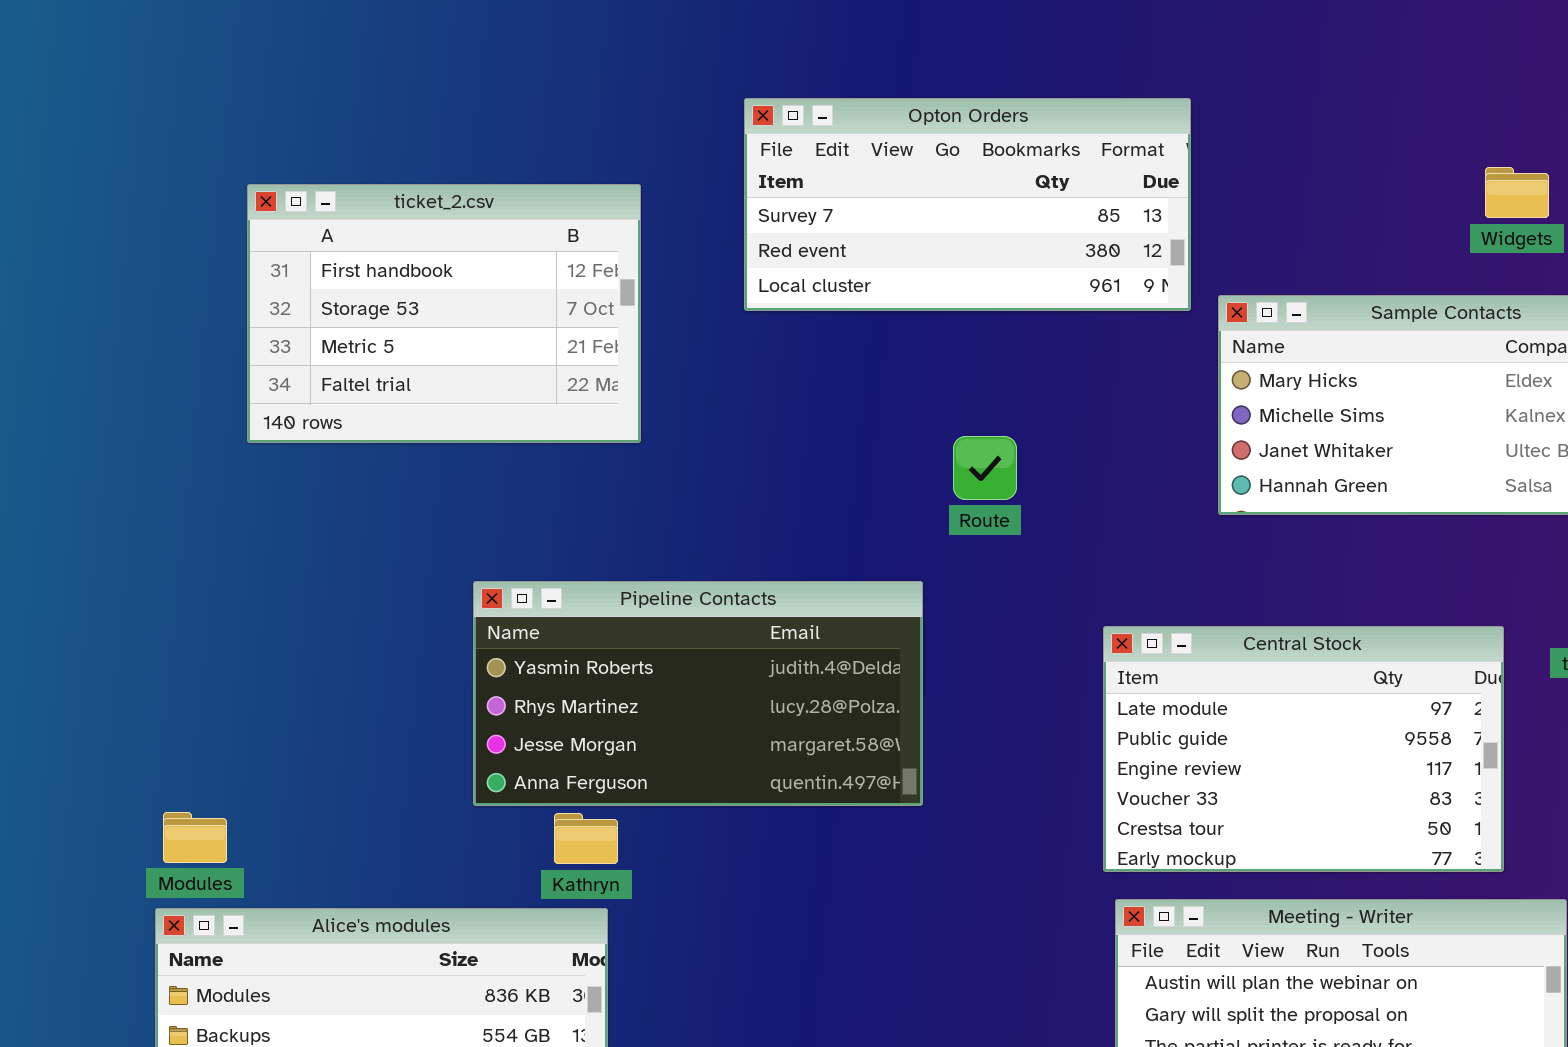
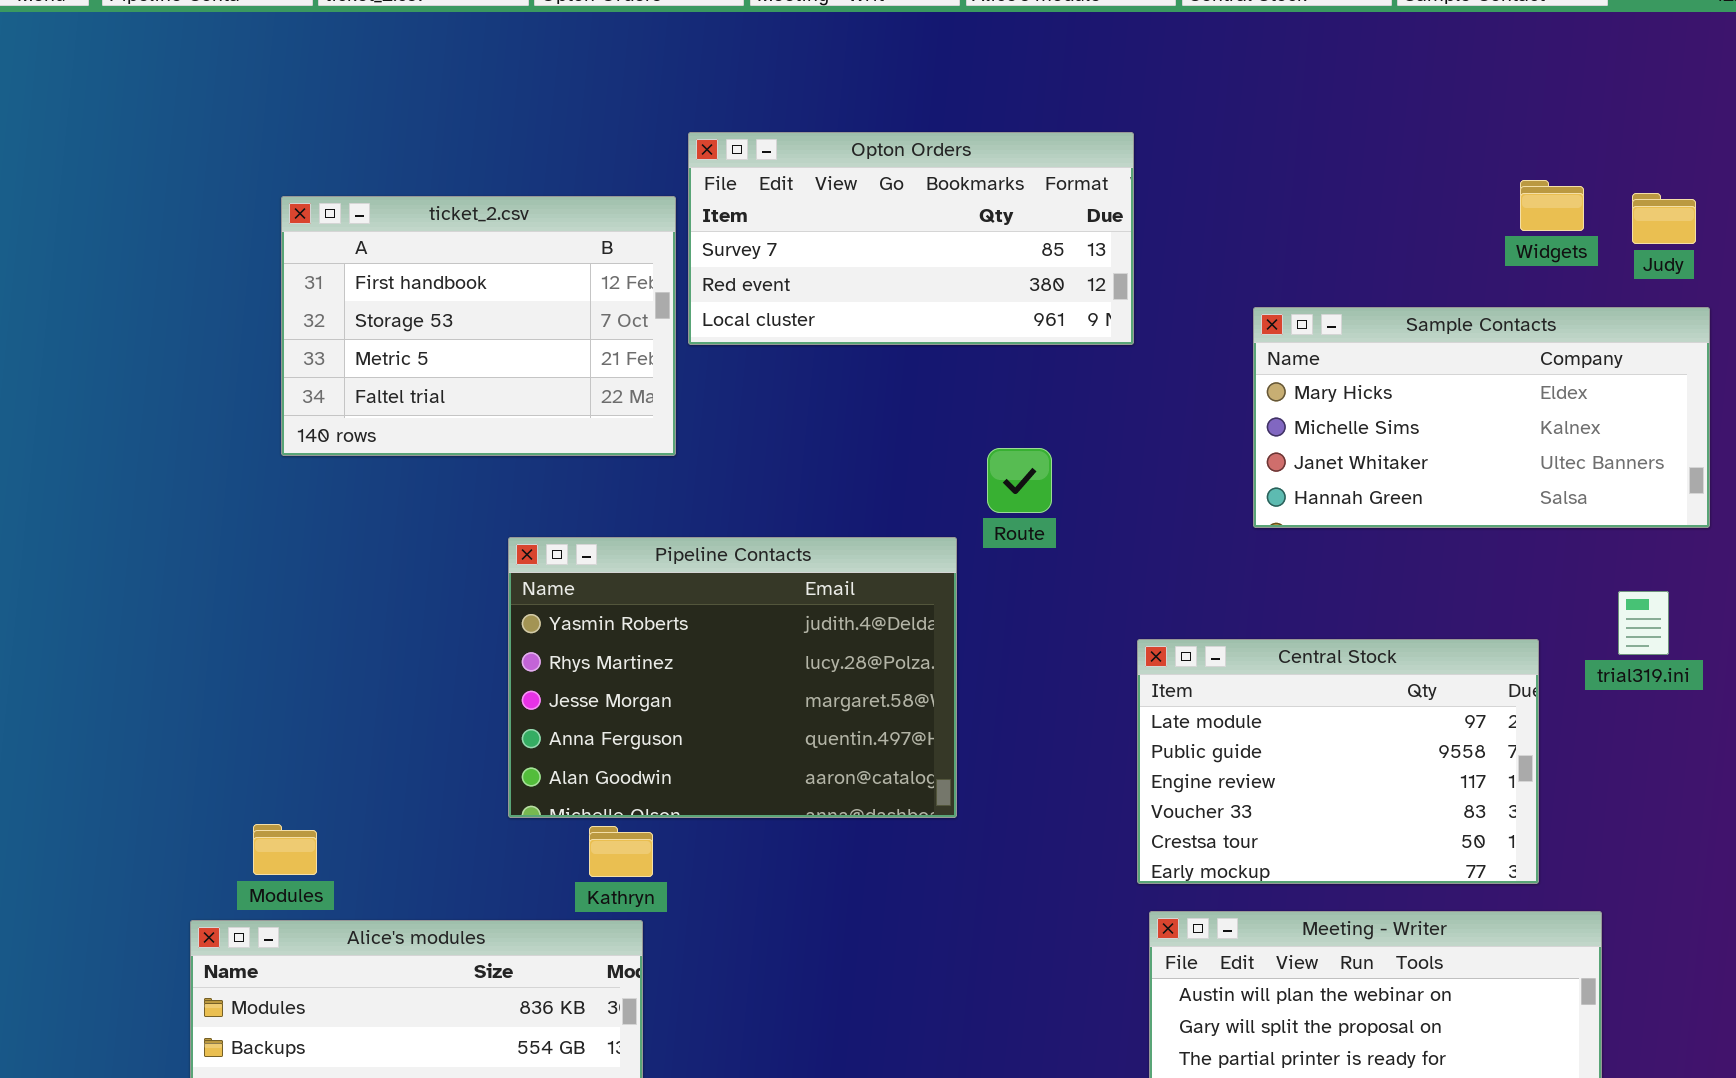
Opton Orders: [744,98,1191,311] -> [688,132,1134,345], moved
Pipeline Contacts: [473,581,923,806] -> [508,537,957,818], resized
Modules: [163,812,227,863] -> [253,824,317,875], moved

